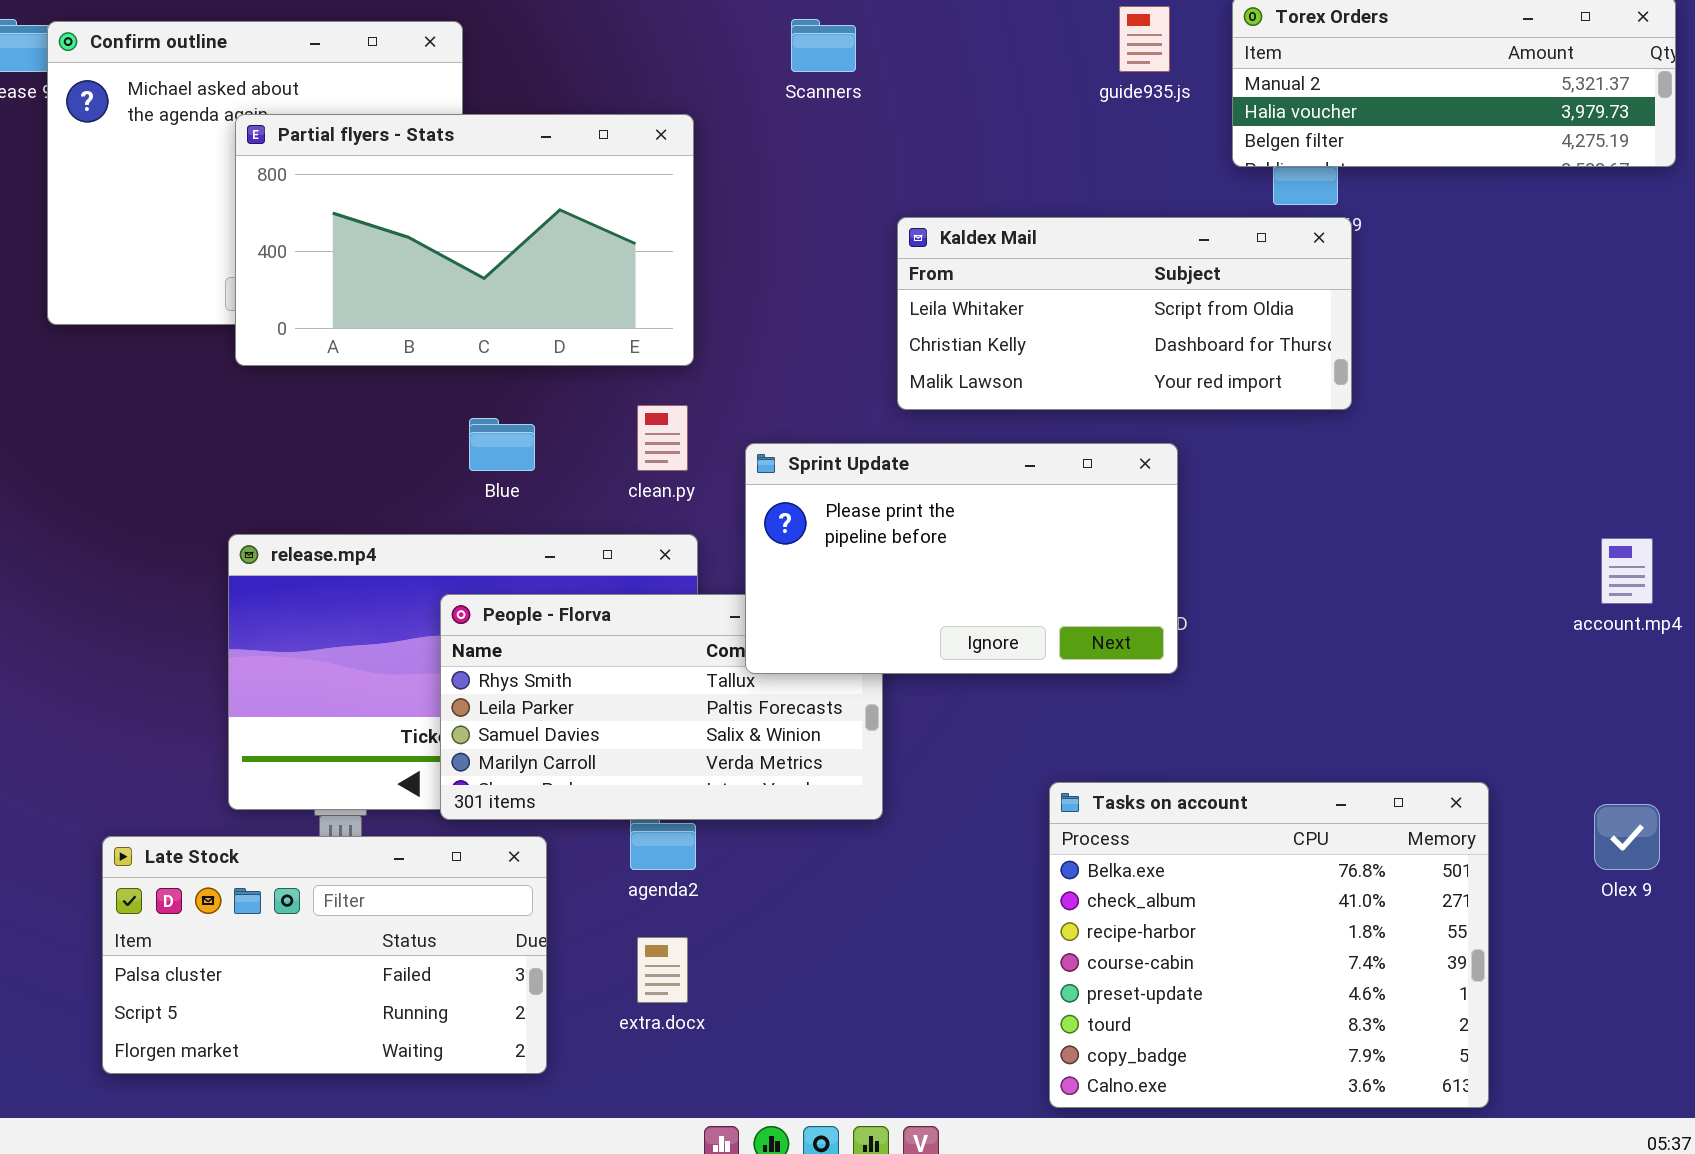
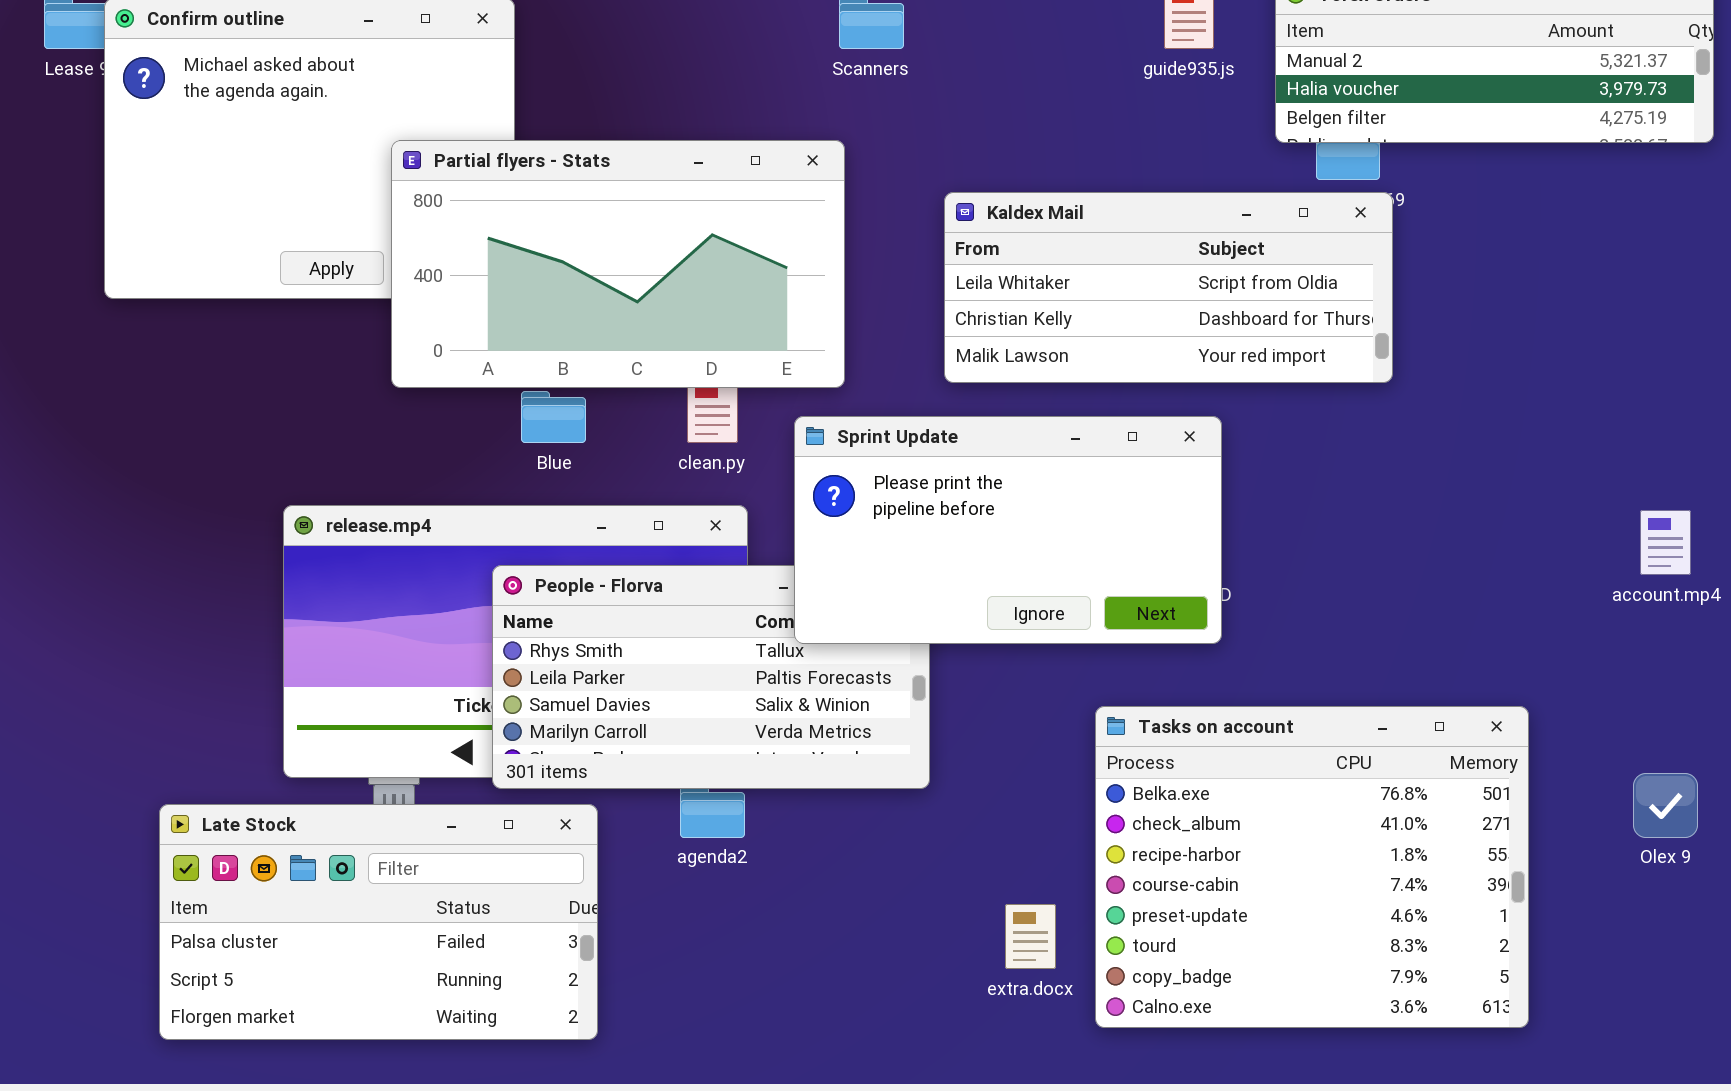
Partial flyers - Stats: [235,114,694,366] -> [391,140,845,388], moved
Tasks on account: [1049,782,1489,1108] -> [1095,706,1529,1028], moved
extra.docx: [637,937,688,1003] -> [1005,904,1056,969], moved

